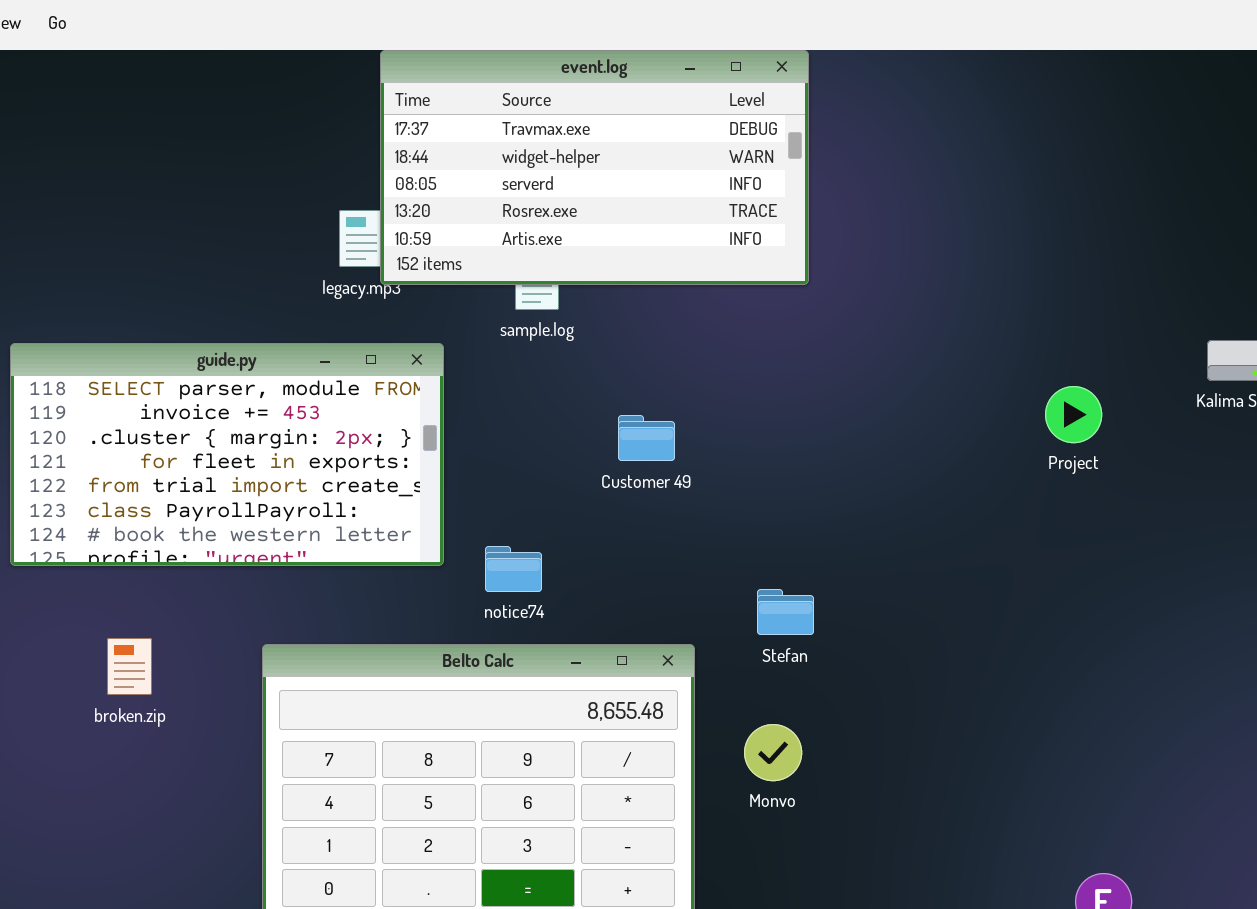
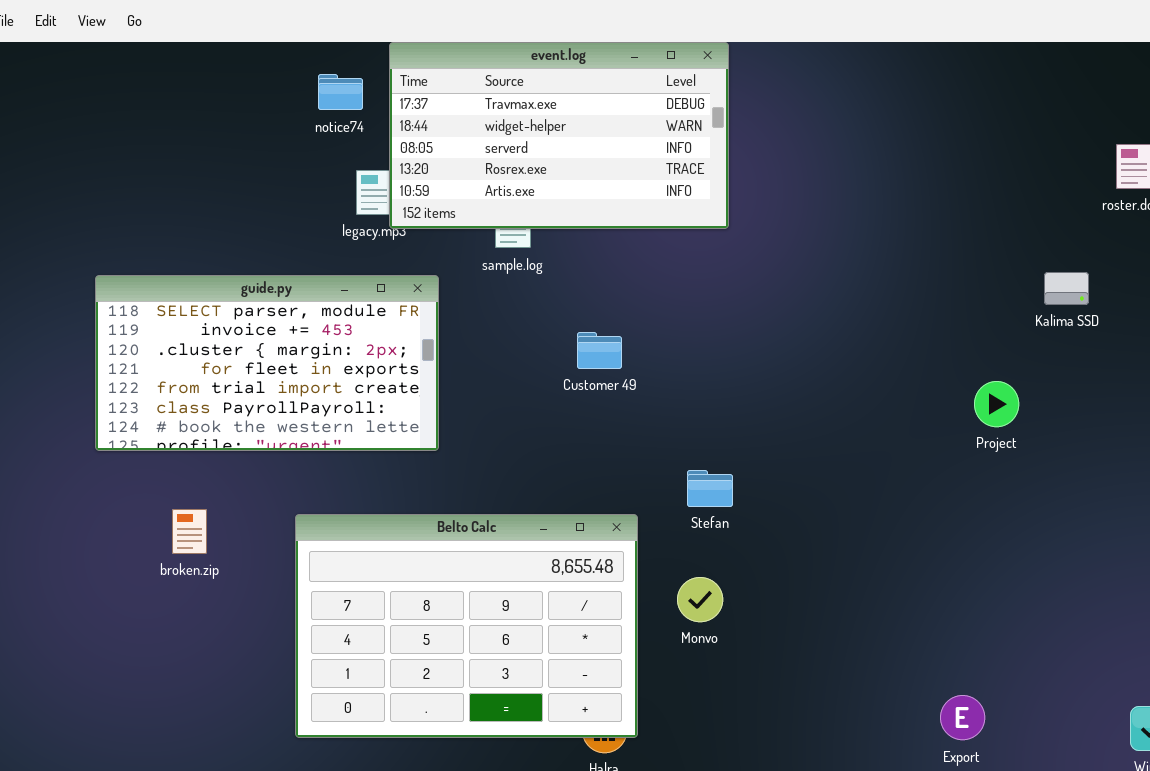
Project: [1045,386,1102,443] -> [974,381,1019,427], moved
notice74: [485,546,542,592] -> [318,74,363,110], moved

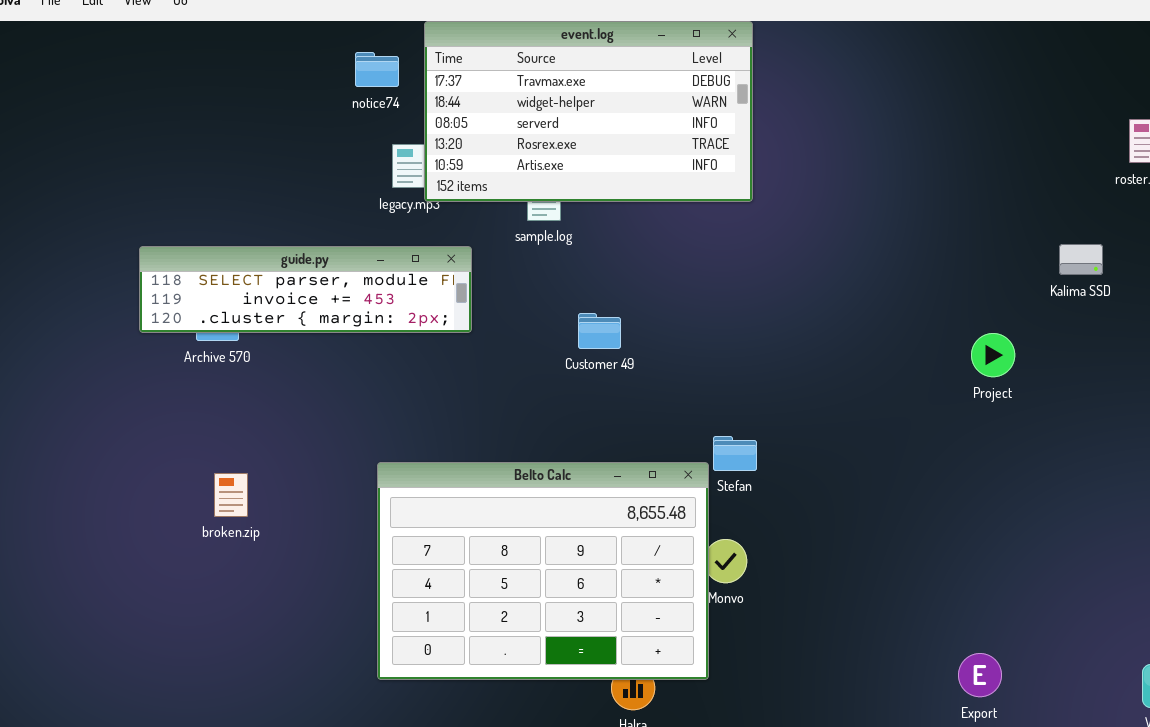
guide.py: [95,275,439,451] -> [139,246,472,333], resized
Customer 49: [577,332,622,369] -> [578,313,621,349], moved
Project: [974,381,1019,427] -> [971,333,1015,377], moved
Belto Calc: [295,514,638,738] -> [377,462,709,680], moved

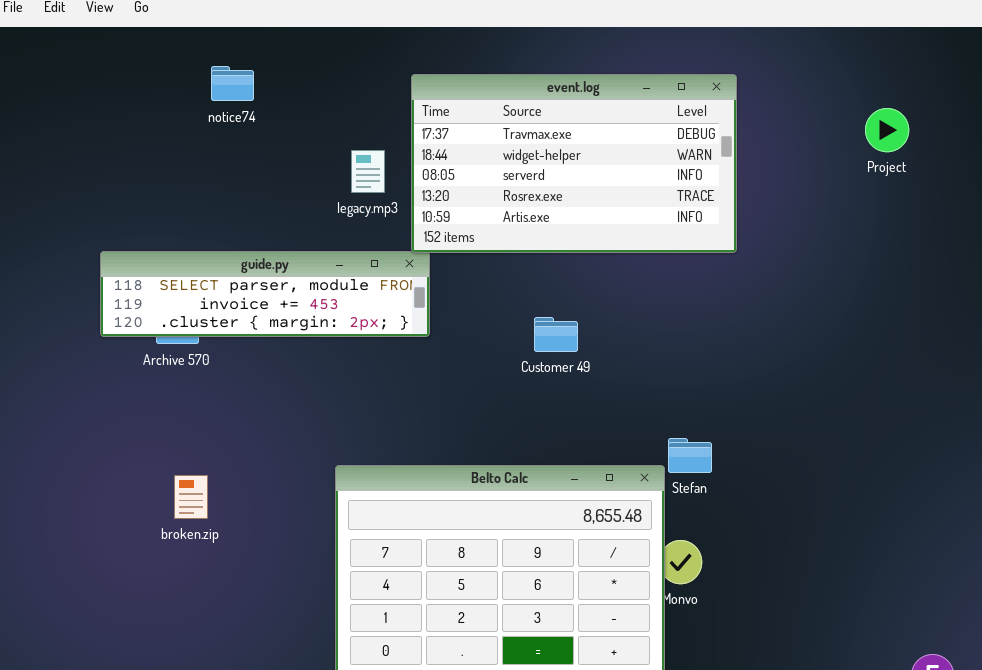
event.log: [424,21,753,202] -> [411,74,737,253], moved
notice74: [355,52,399,87] -> [211,66,254,101], moved
Project: [971,333,1015,377] -> [865,108,909,152], moved

